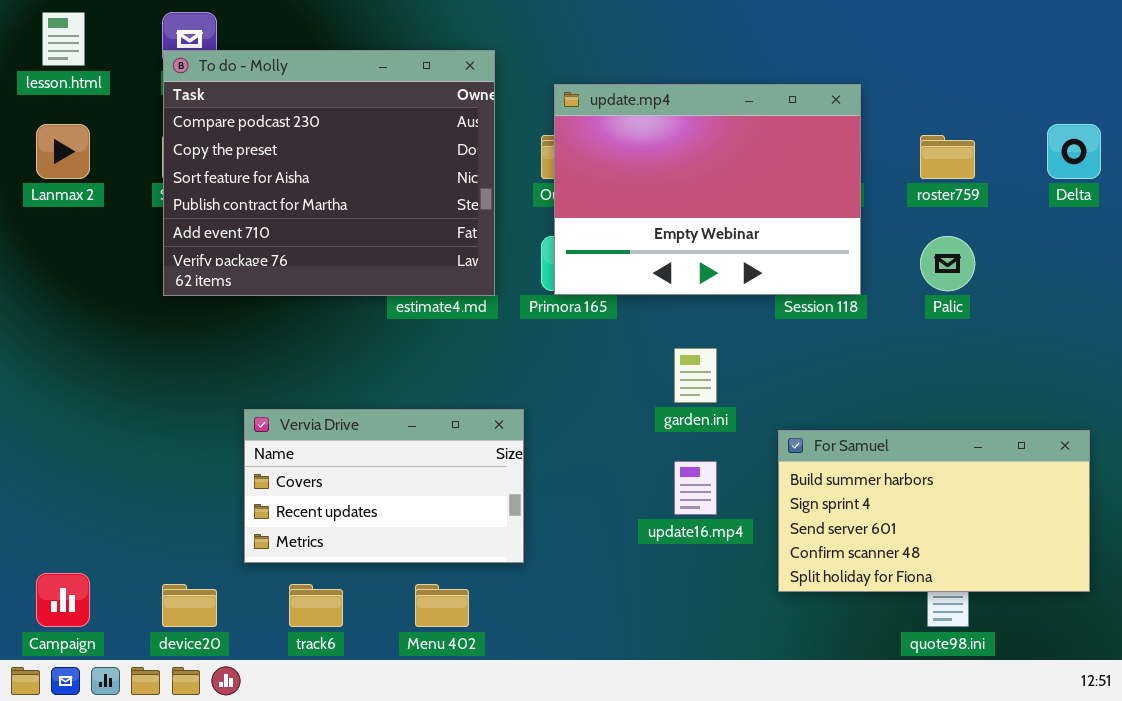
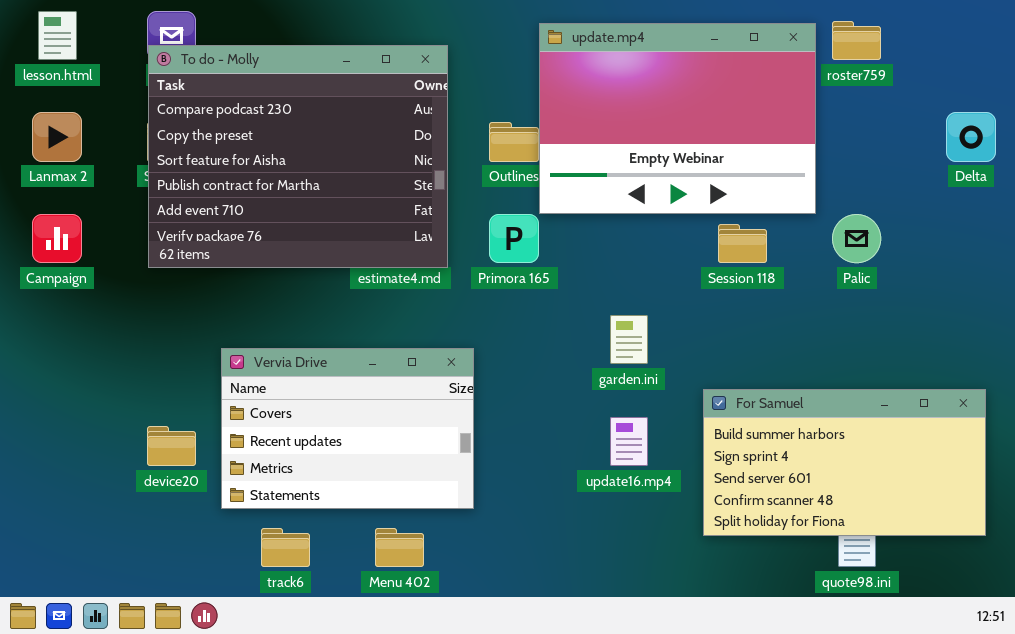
update.mp4: [554,84,861,295] -> [539,23,816,214], moved
roster759: [920,135,975,179] -> [832,21,881,60], moved
Vervia Drive: [244,409,524,563] -> [221,348,474,509], resized
Campaign: [36,573,90,627] -> [32,214,82,263], moved
device20: [162,584,217,627] -> [147,426,196,466], moved

